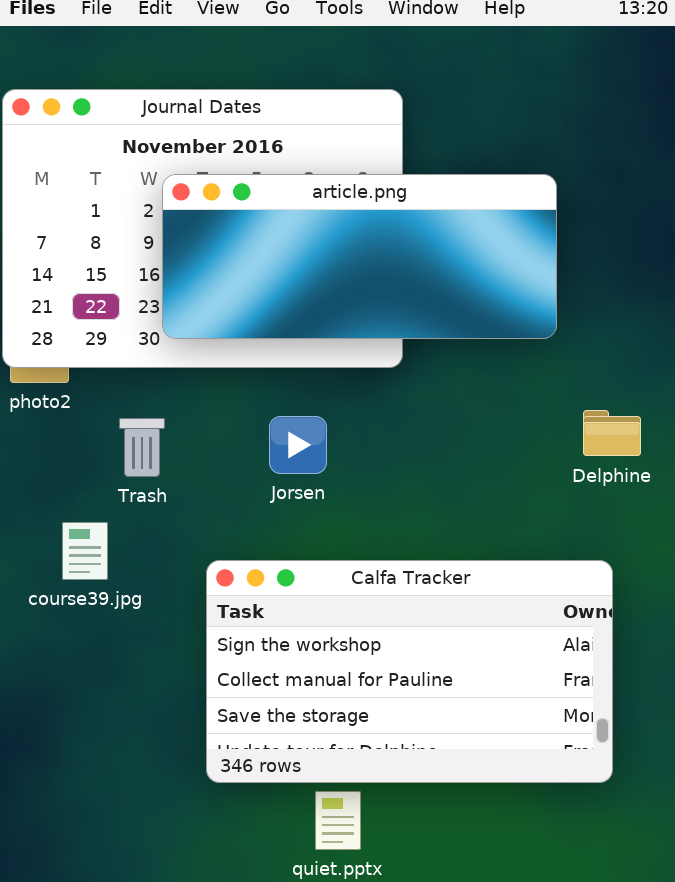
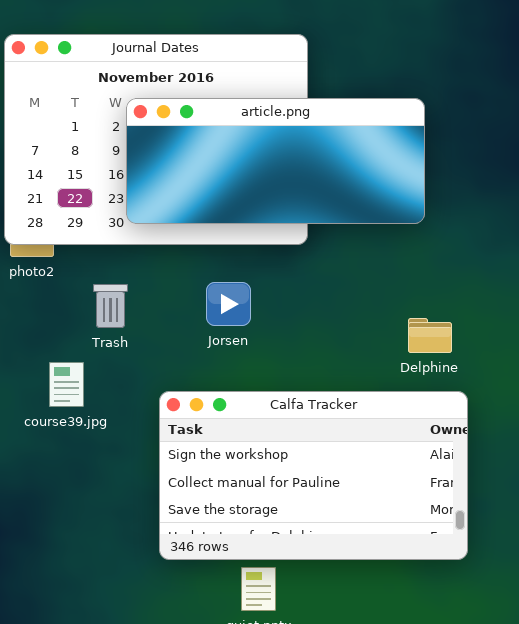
Delphine: [583,410,641,456] -> [408,318,452,353], moved

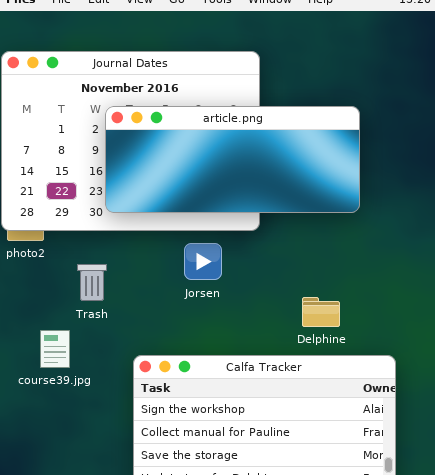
Jorsen: [206,282,251,326] -> [184,243,222,280], moved
Delphine: [408,318,452,353] -> [302,297,340,327], moved

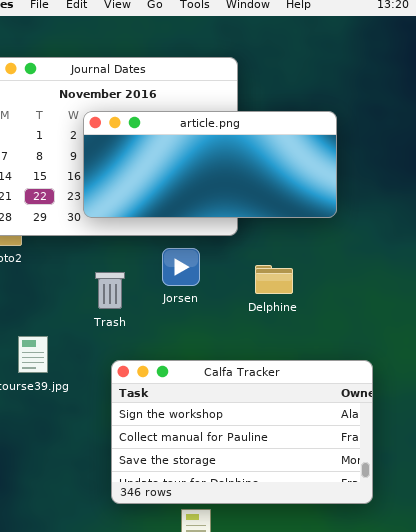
Trash: [77,264,107,301] -> [95,272,125,309], moved
Delphine: [302,297,340,327] -> [255,265,293,294], moved

